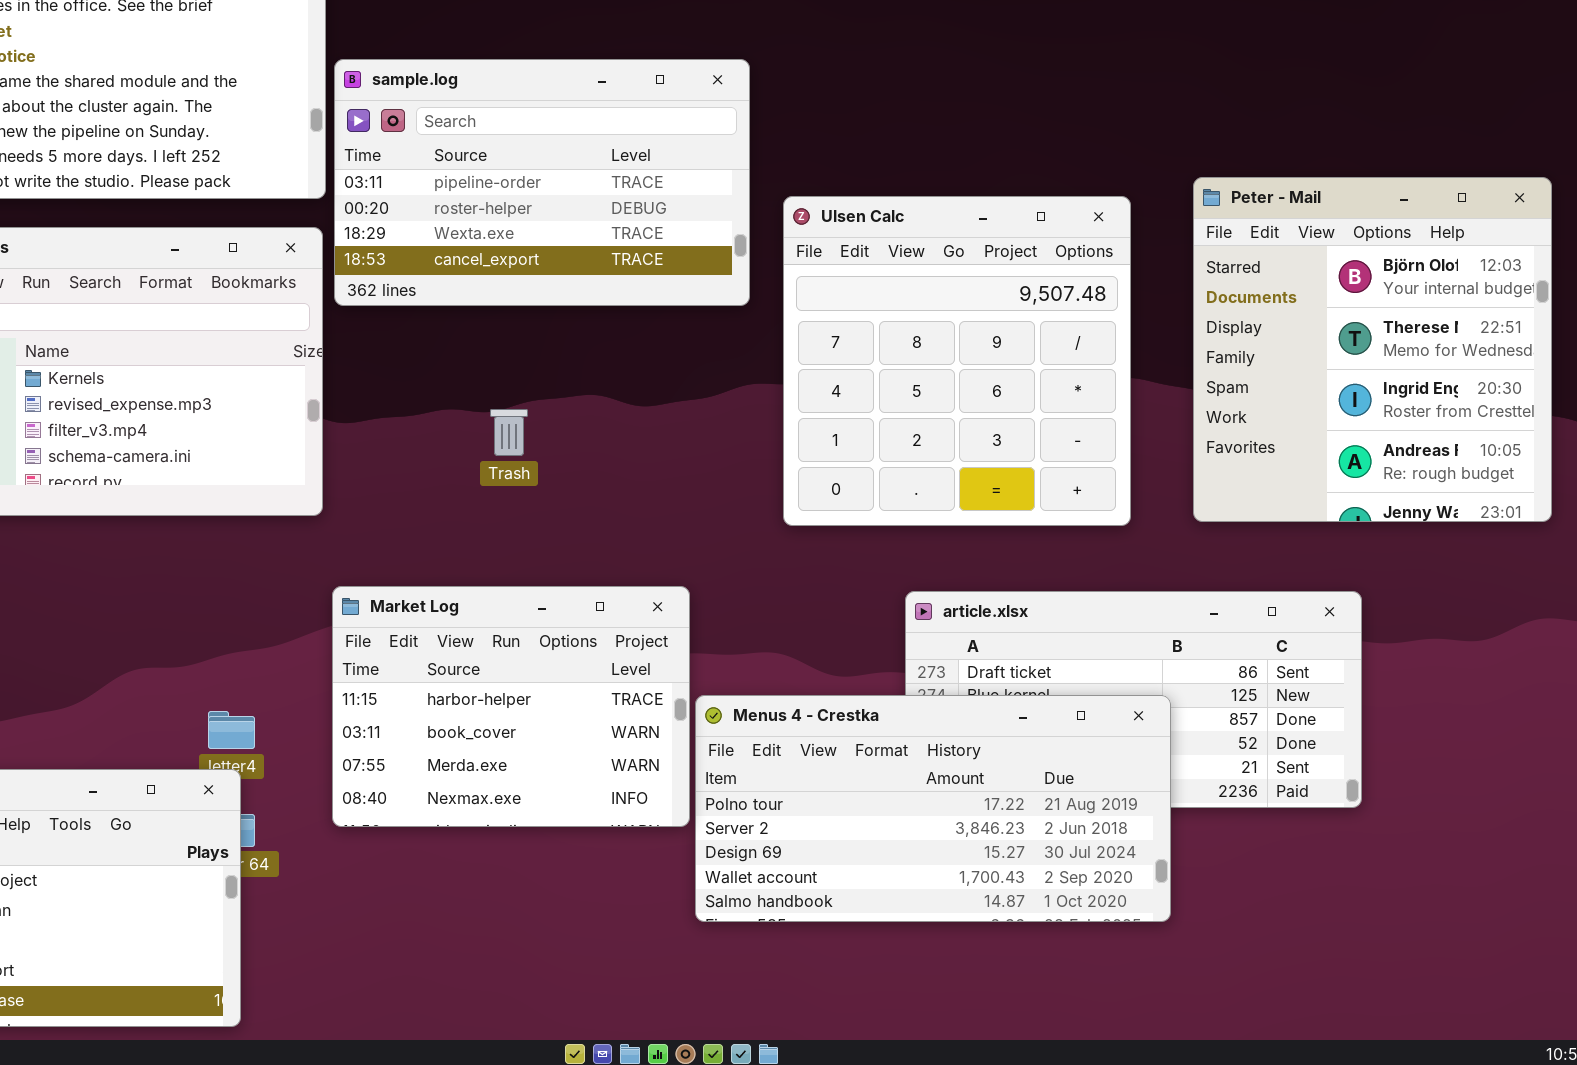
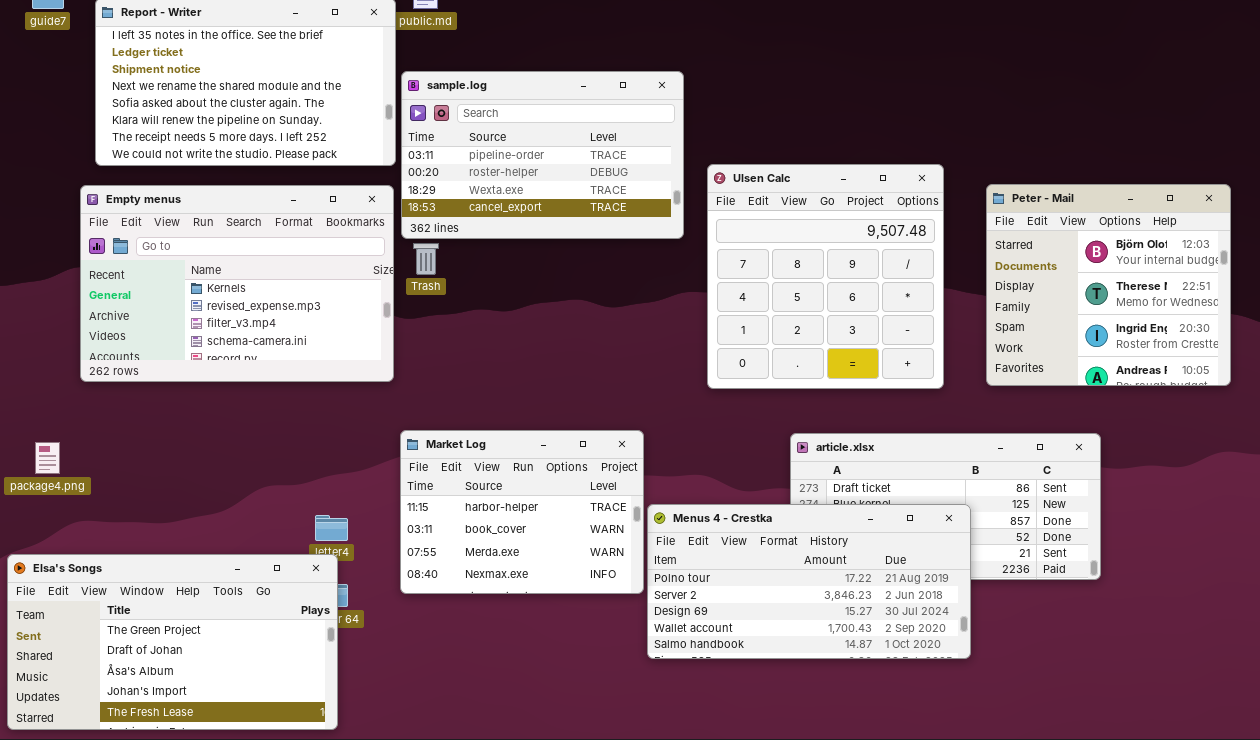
Peter - Mail: [1193,177,1552,522] -> [986,184,1231,386], resized
Trash: [490,409,528,456] -> [413,243,439,275], moved

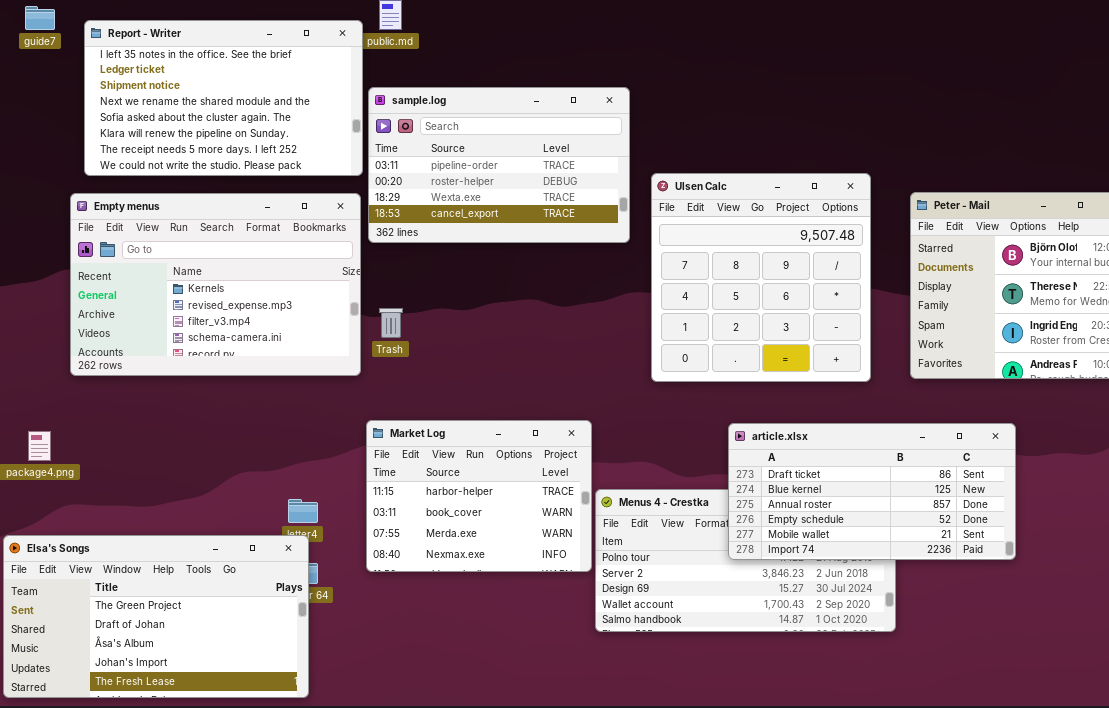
Trash: [413,243,439,275] -> [379,308,403,338], moved
article.xlsx: [790,433,1101,580] -> [728,423,1016,560], raised

